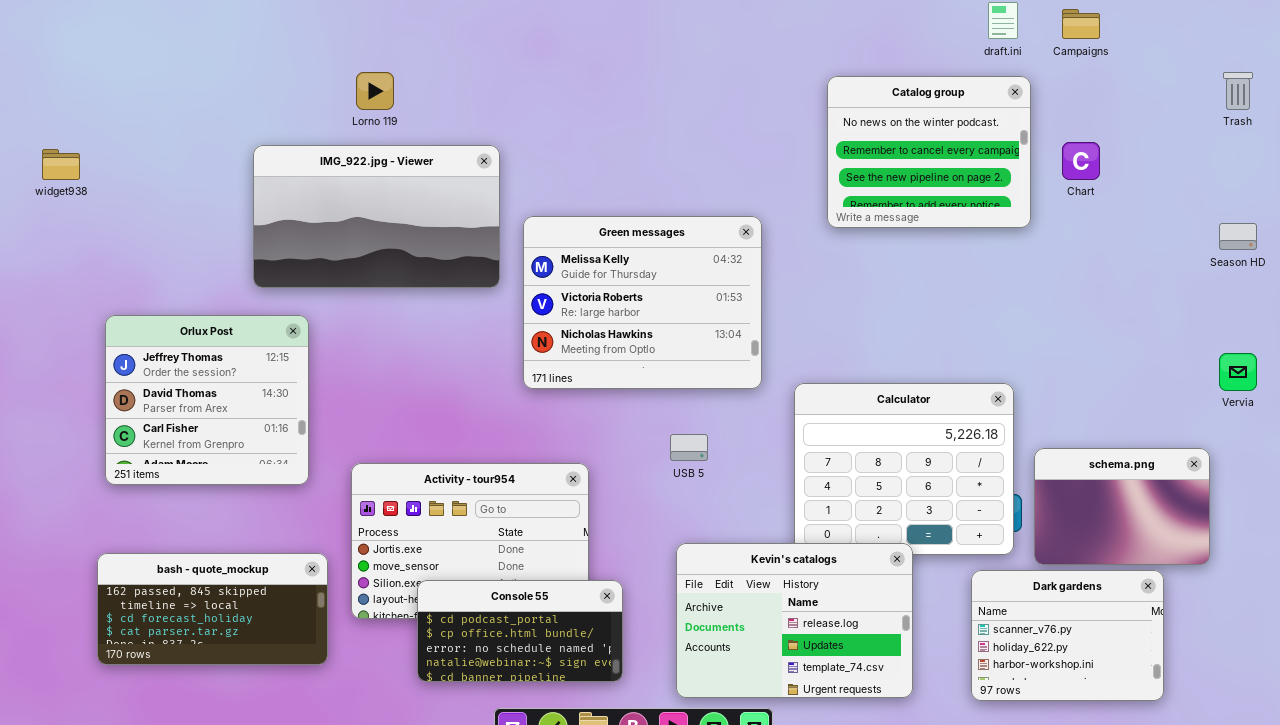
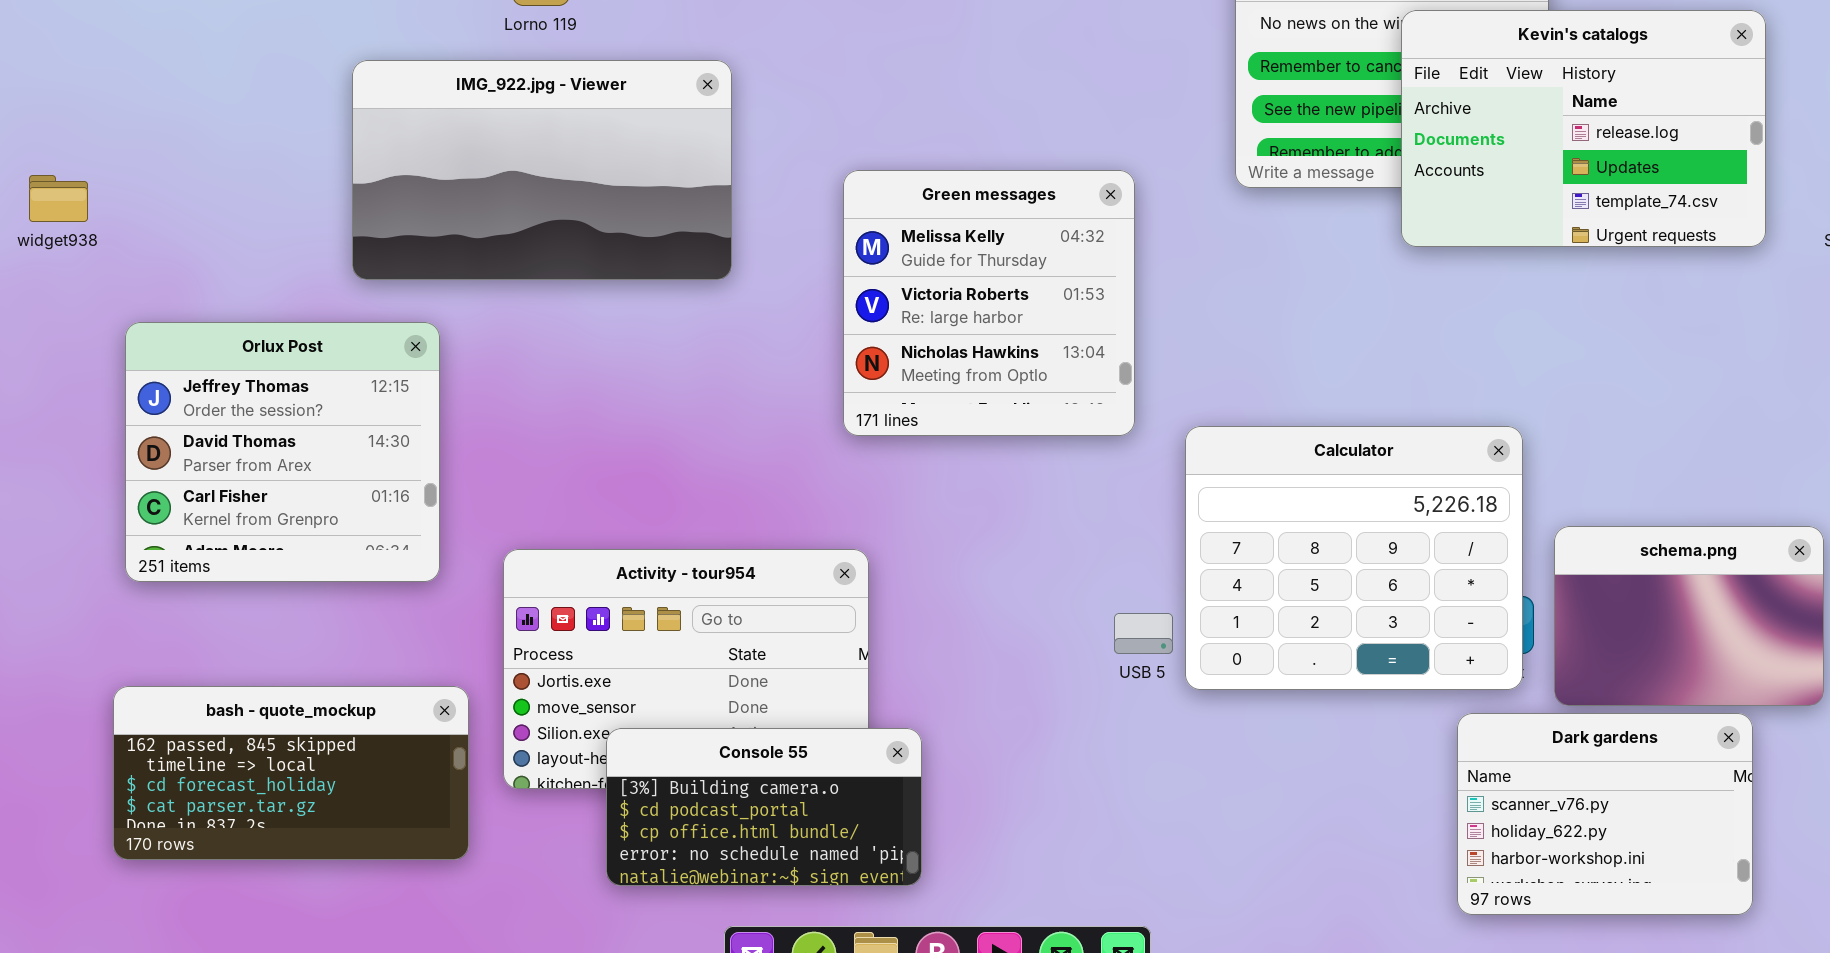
widget938: [42,149,80,180] -> [29,175,88,222], moved
Green messages: [523,216,762,389] -> [843,170,1135,436], resized
USB 5: [670,434,708,461] -> [1114,613,1173,654], moved
Kevin's catalogs: [676,543,913,698] -> [1401,10,1766,247], moved
Console 55: [417,580,623,682] -> [606,728,922,886], scrolled up 1 row

